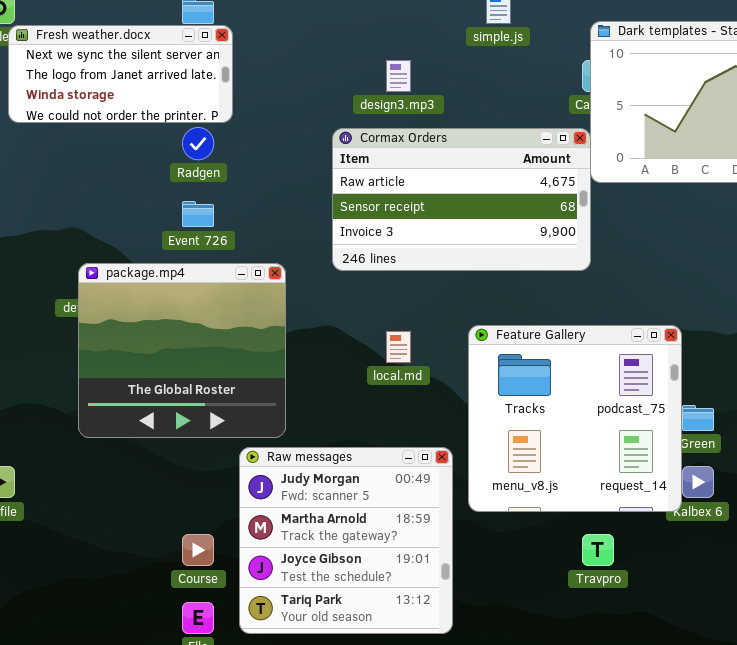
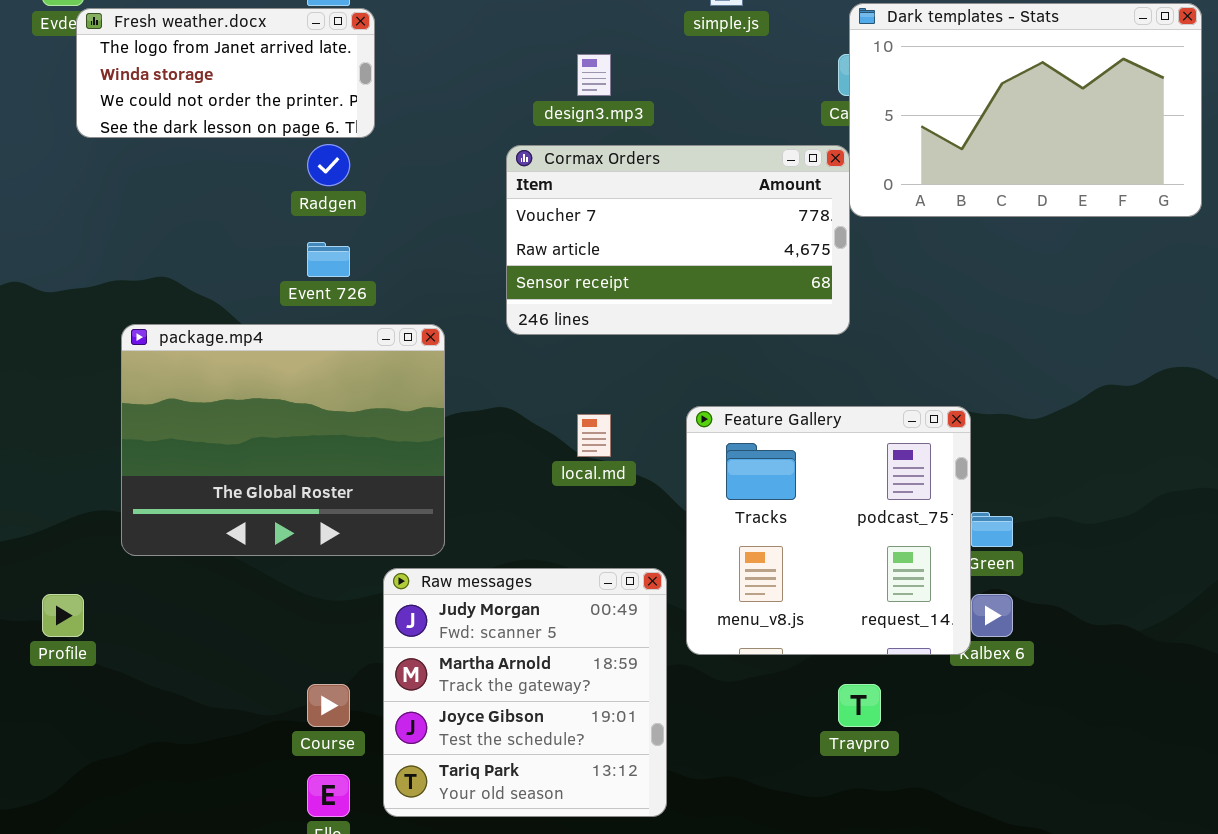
Fresh weather.docx: [8,25,233,123] -> [76,8,375,138], scrolled down 1 row
Cormax Orders: [332,128,591,271] -> [506,145,850,335], scrolled up 1 row
package.mp4: [78,263,286,438] -> [121,324,445,556], resized

